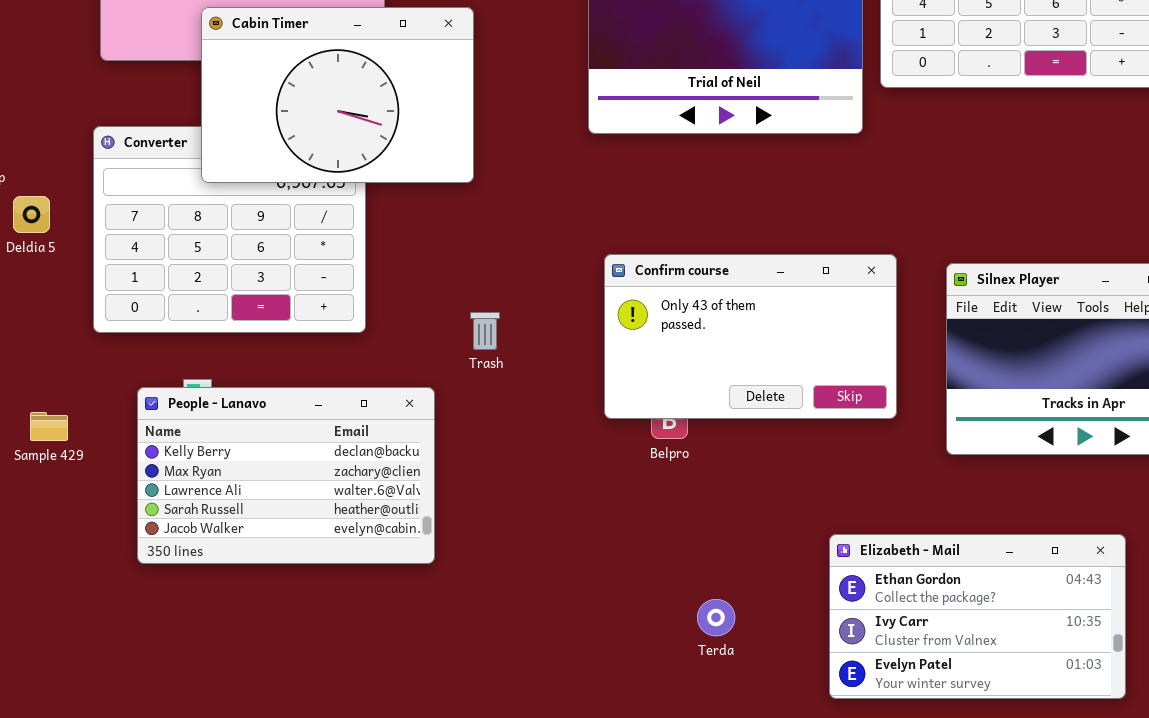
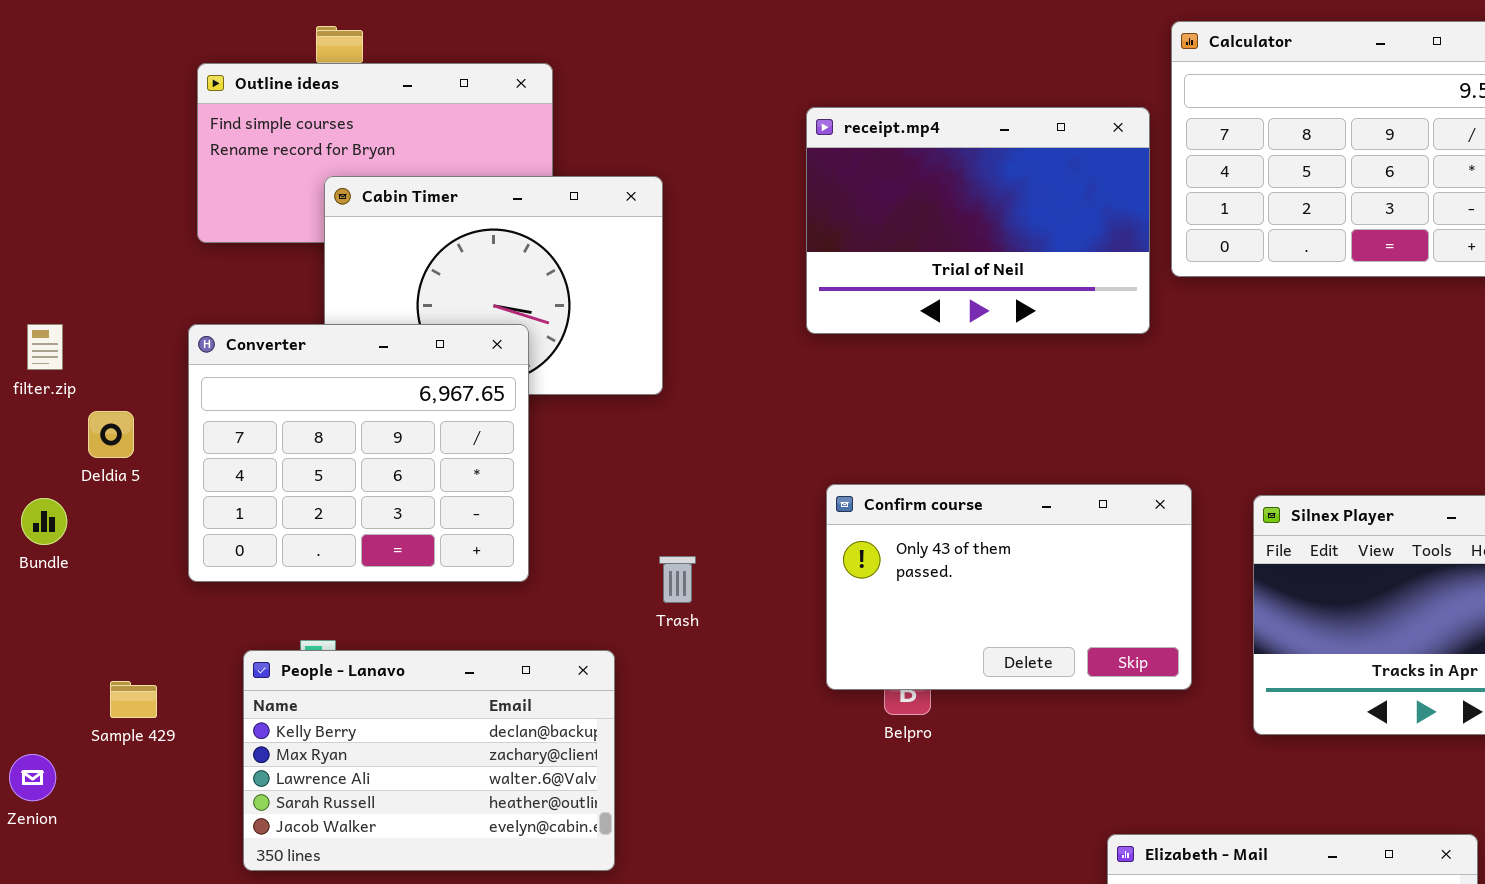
Converter: [93,126,366,333] -> [188,324,529,582], raised

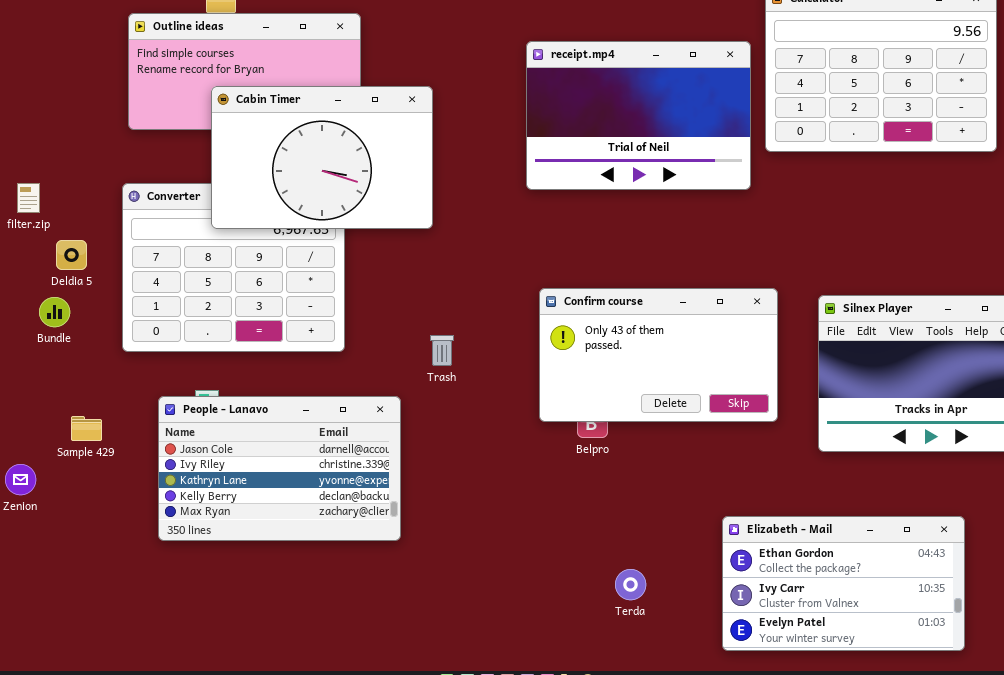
Cabin Timer: [324,176,663,395] -> [211,86,433,229], raised
Bundle: [21,498,67,545] -> [39,297,70,327], moved
People - Lanavo: [243,650,615,871] -> [158,396,401,541], scrolled up 3 rows

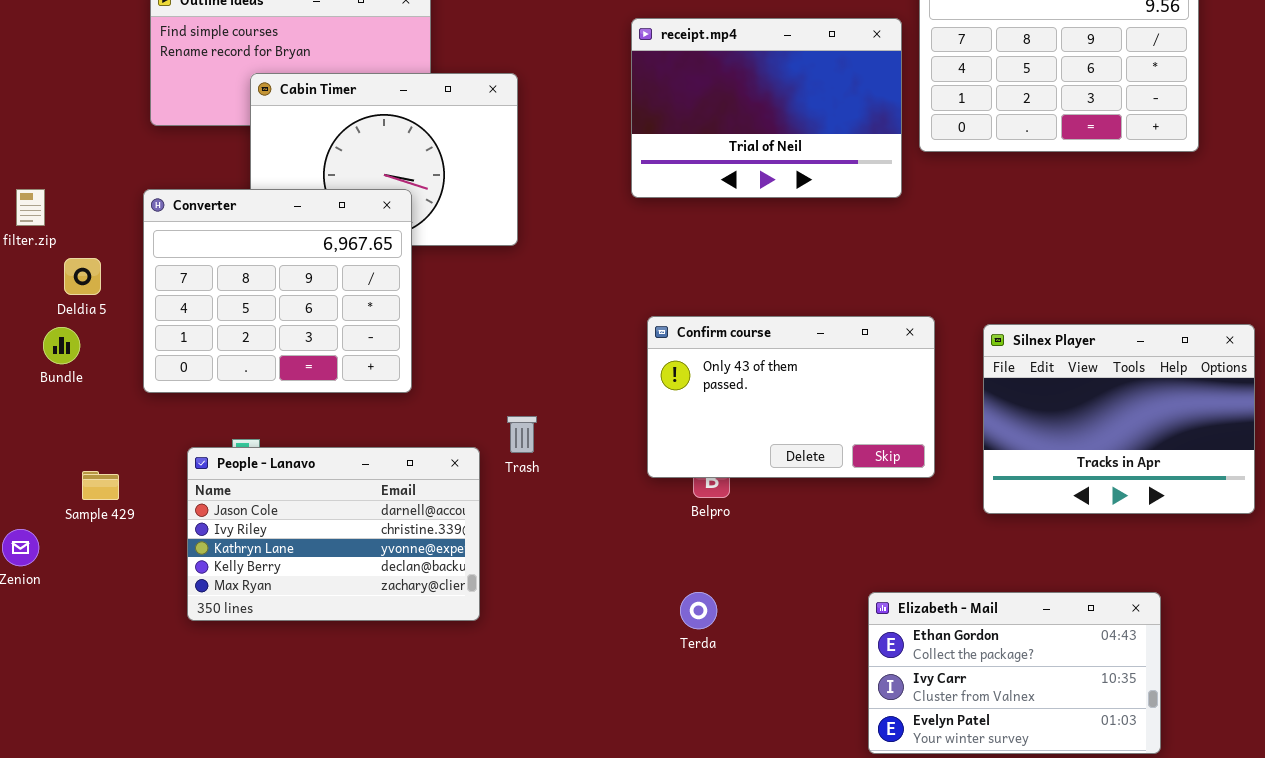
Converter: [122,183,345,352] -> [143,189,412,393], raised
Trash: [430,335,454,366] -> [507,416,537,453], moved
Terda: [615,569,646,600] -> [680,592,717,629], moved

